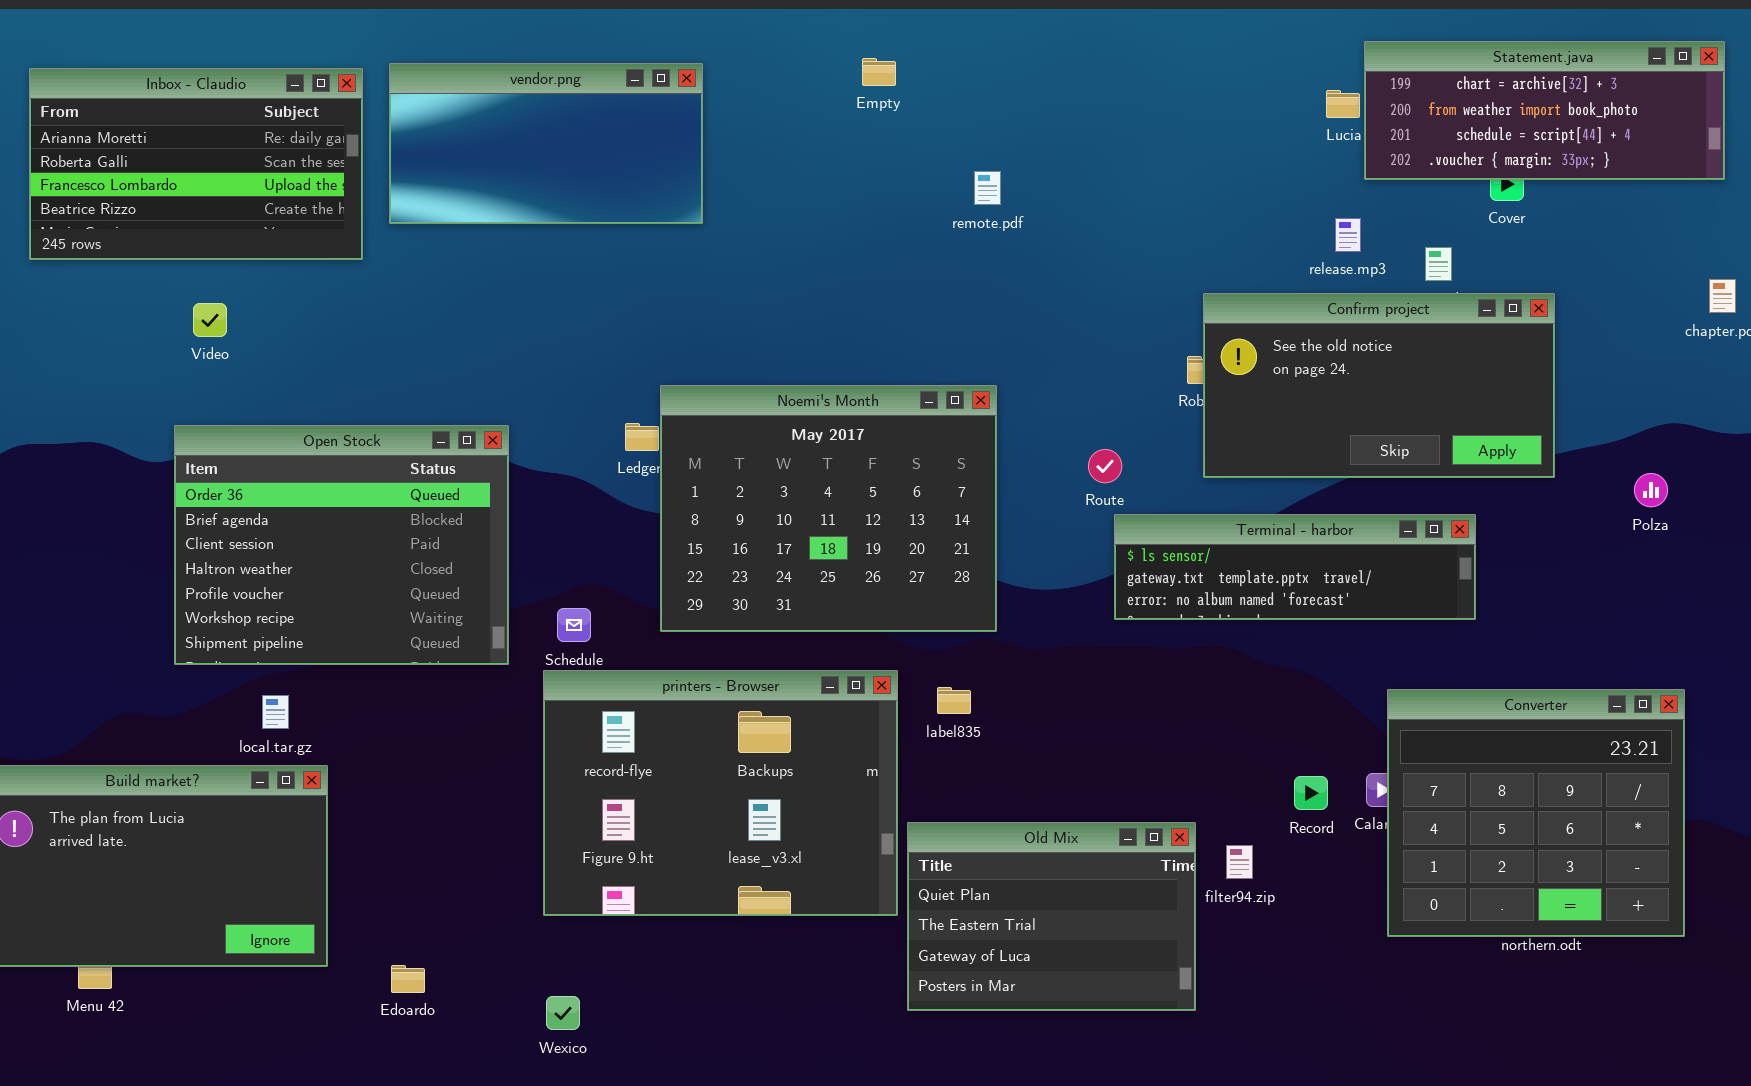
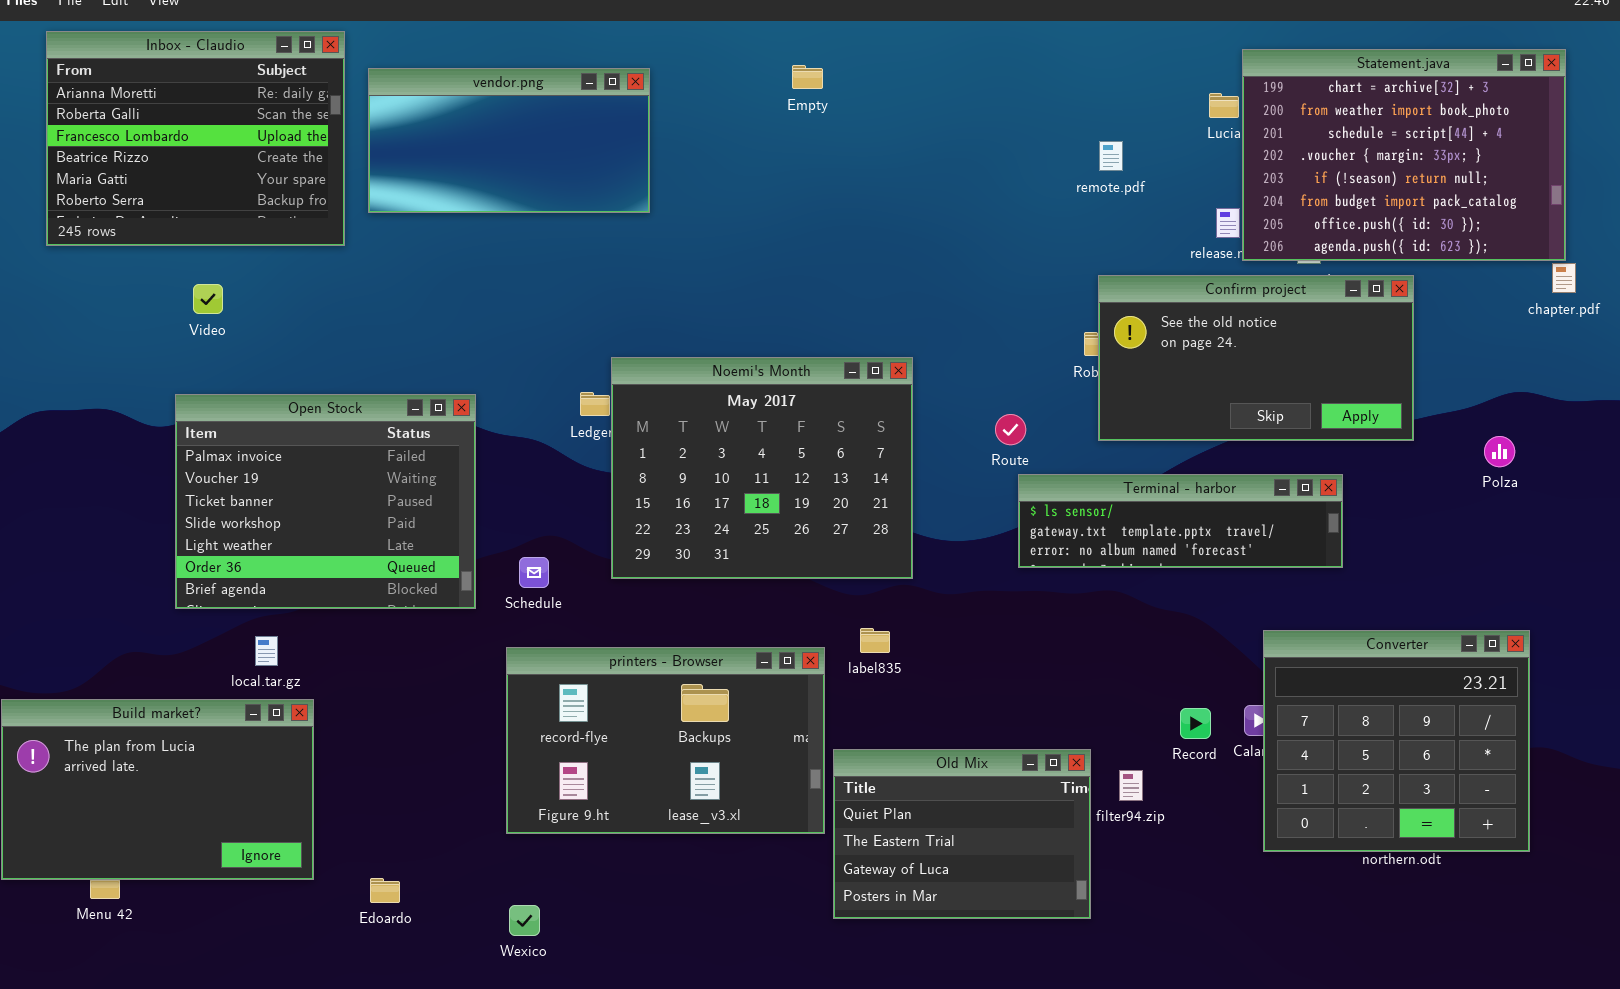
Statement.java: [1364,41,1725,180] -> [1242,49,1566,261], resized
Inbox - Claudio: [29,68,363,260] -> [46,31,345,246], resized
remote.pdf: [974,171,1001,205] -> [1099,141,1123,171], moved
Open Stock: [174,425,509,665] -> [175,394,476,609], scrolled up 5 rows
printers - Browser: [543,670,898,916] -> [506,647,825,834], resized

